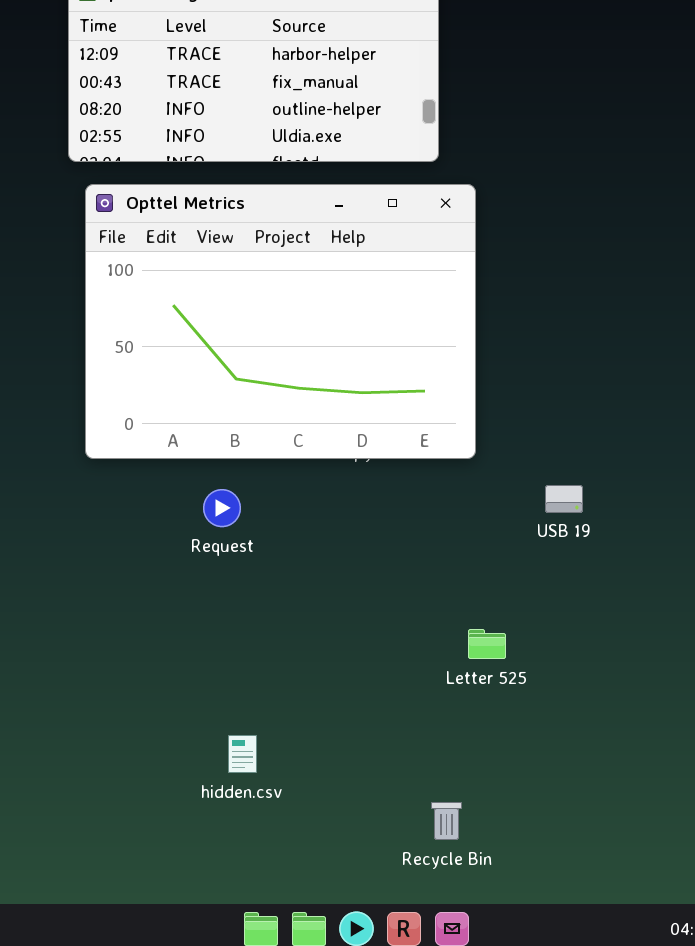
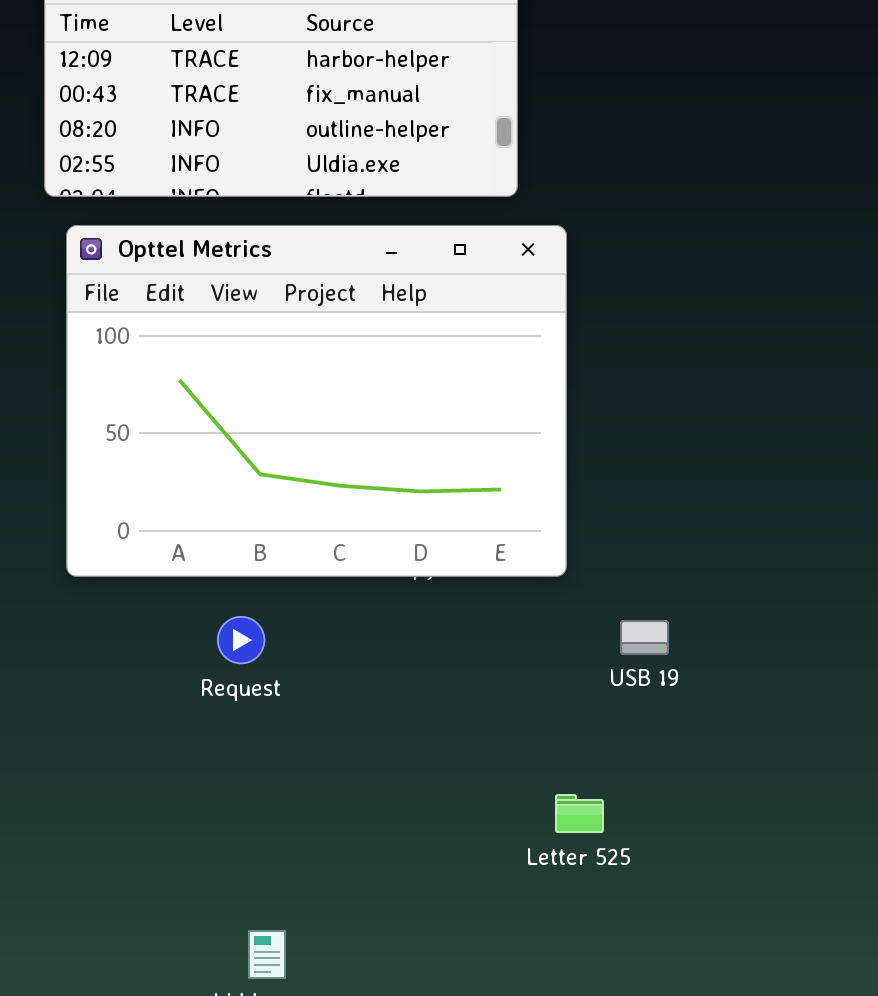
USB 19: [545,485,583,513] -> [620,620,669,655], moved

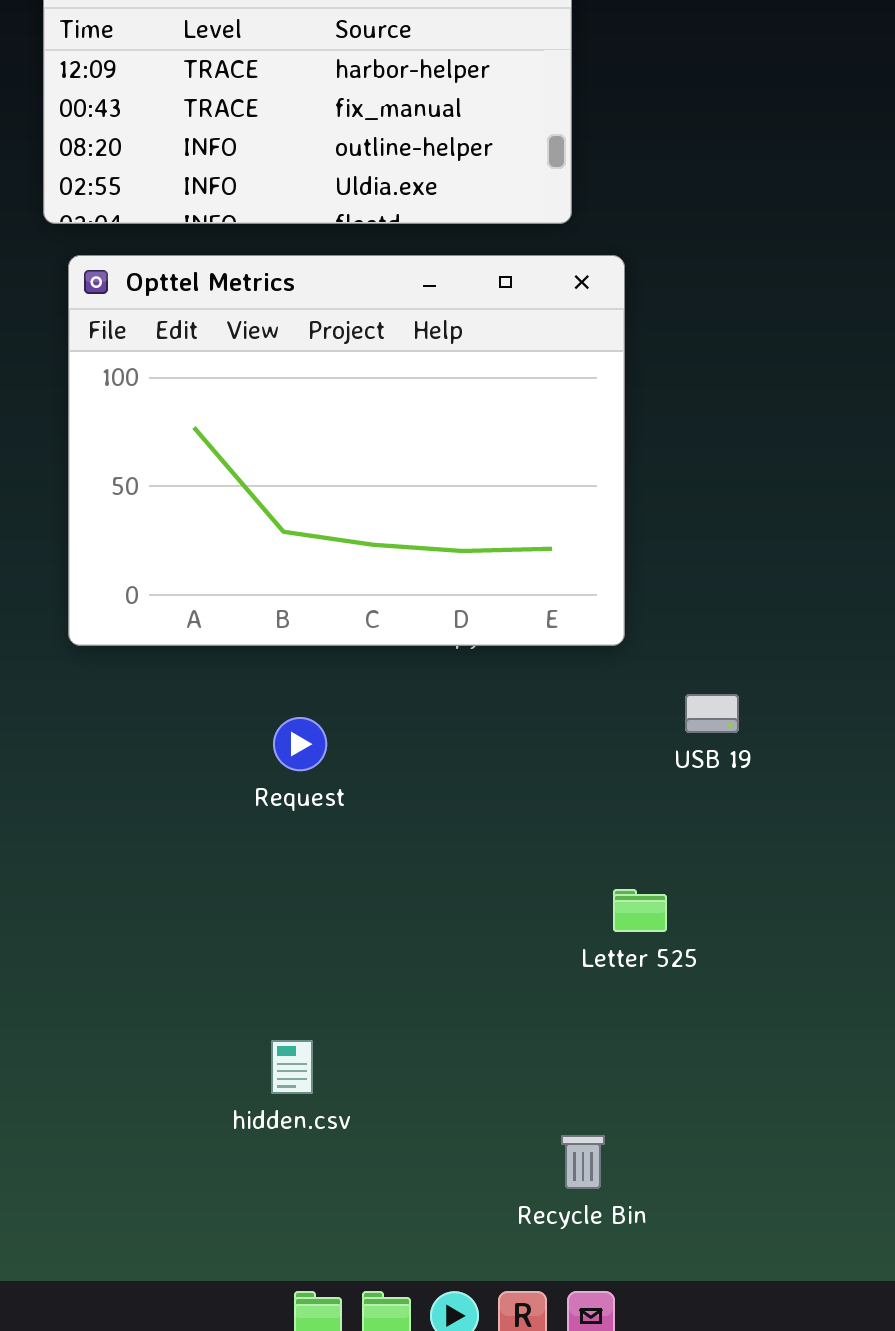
Request: [217,616,265,664] -> [273,717,327,771], moved

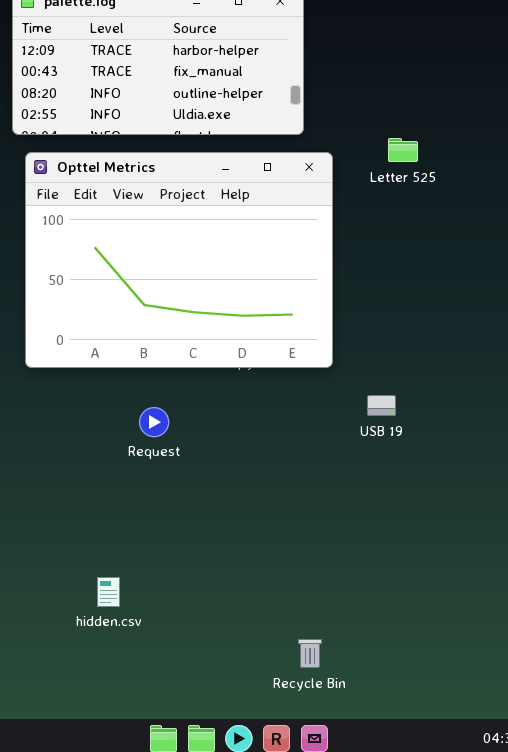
Letter 525: [613,889,667,932] -> [388,138,418,162], moved
hidden.csv: [271,1040,313,1094] -> [97,577,120,607], moved

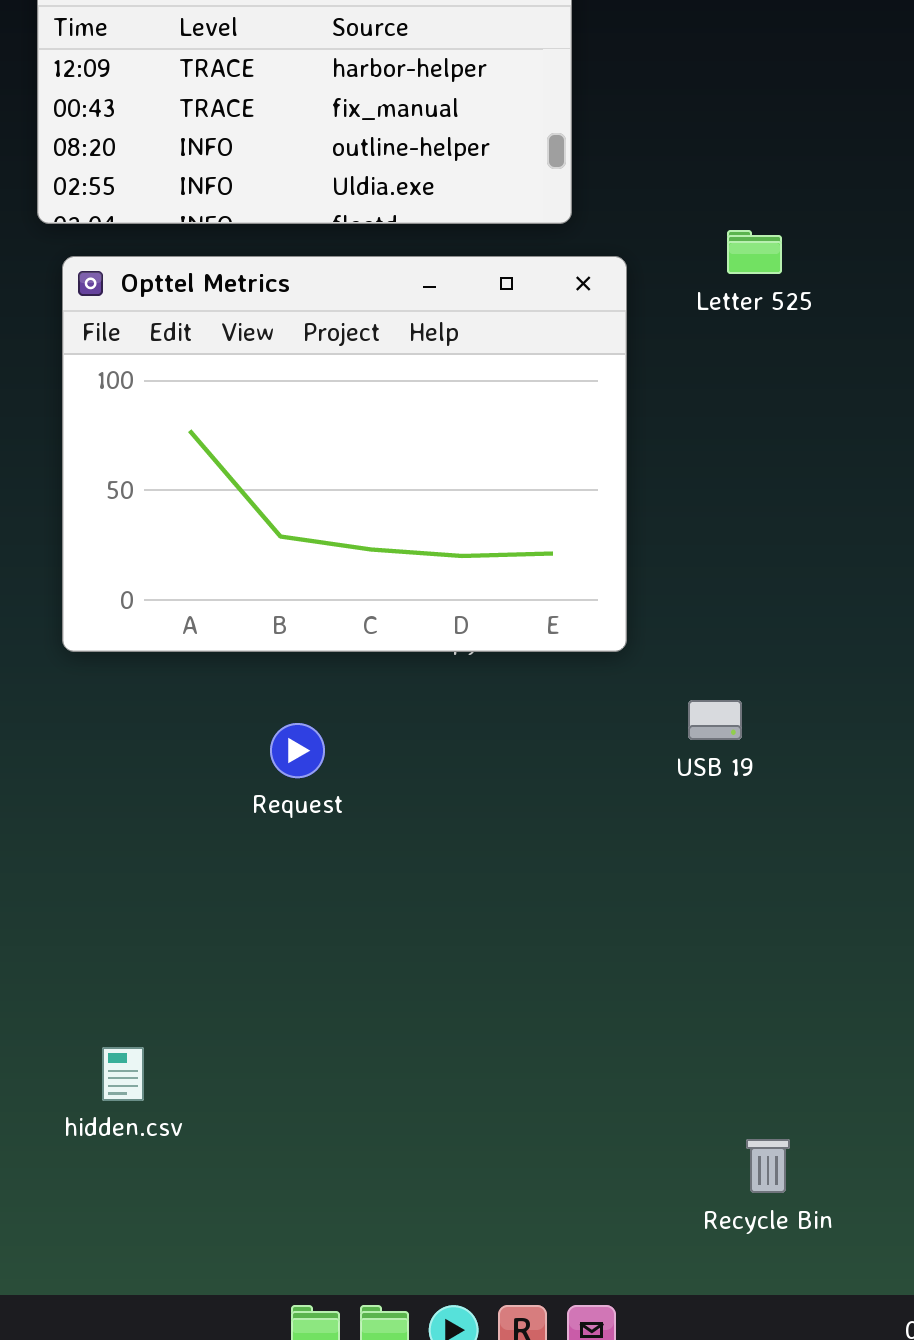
hidden.csv: [97,577,120,607] -> [102,1047,144,1101], moved
Recycle Bin: [298,639,322,668] -> [746,1139,790,1193], moved

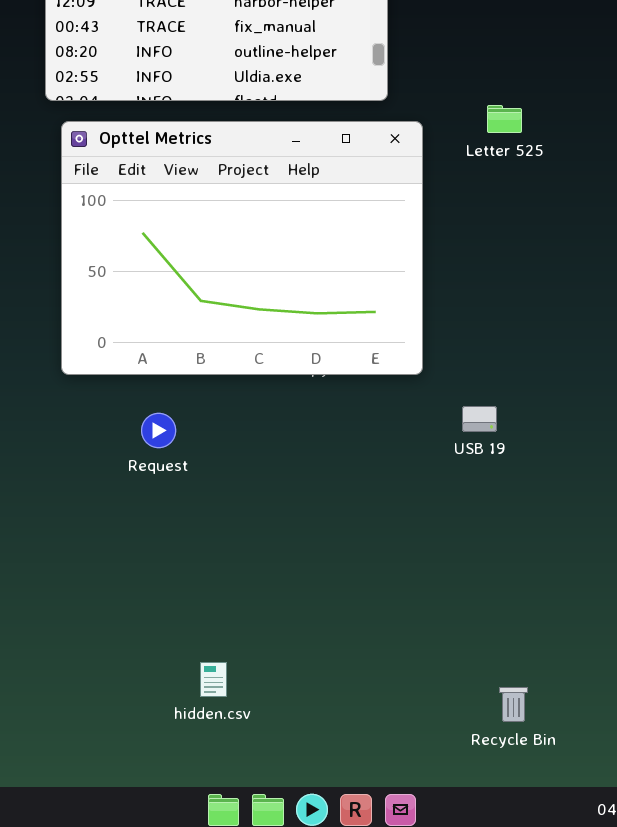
Request: [270,723,325,778] -> [141,413,176,448], moved
hidden.csv: [102,1047,144,1101] -> [200,662,227,697], moved

